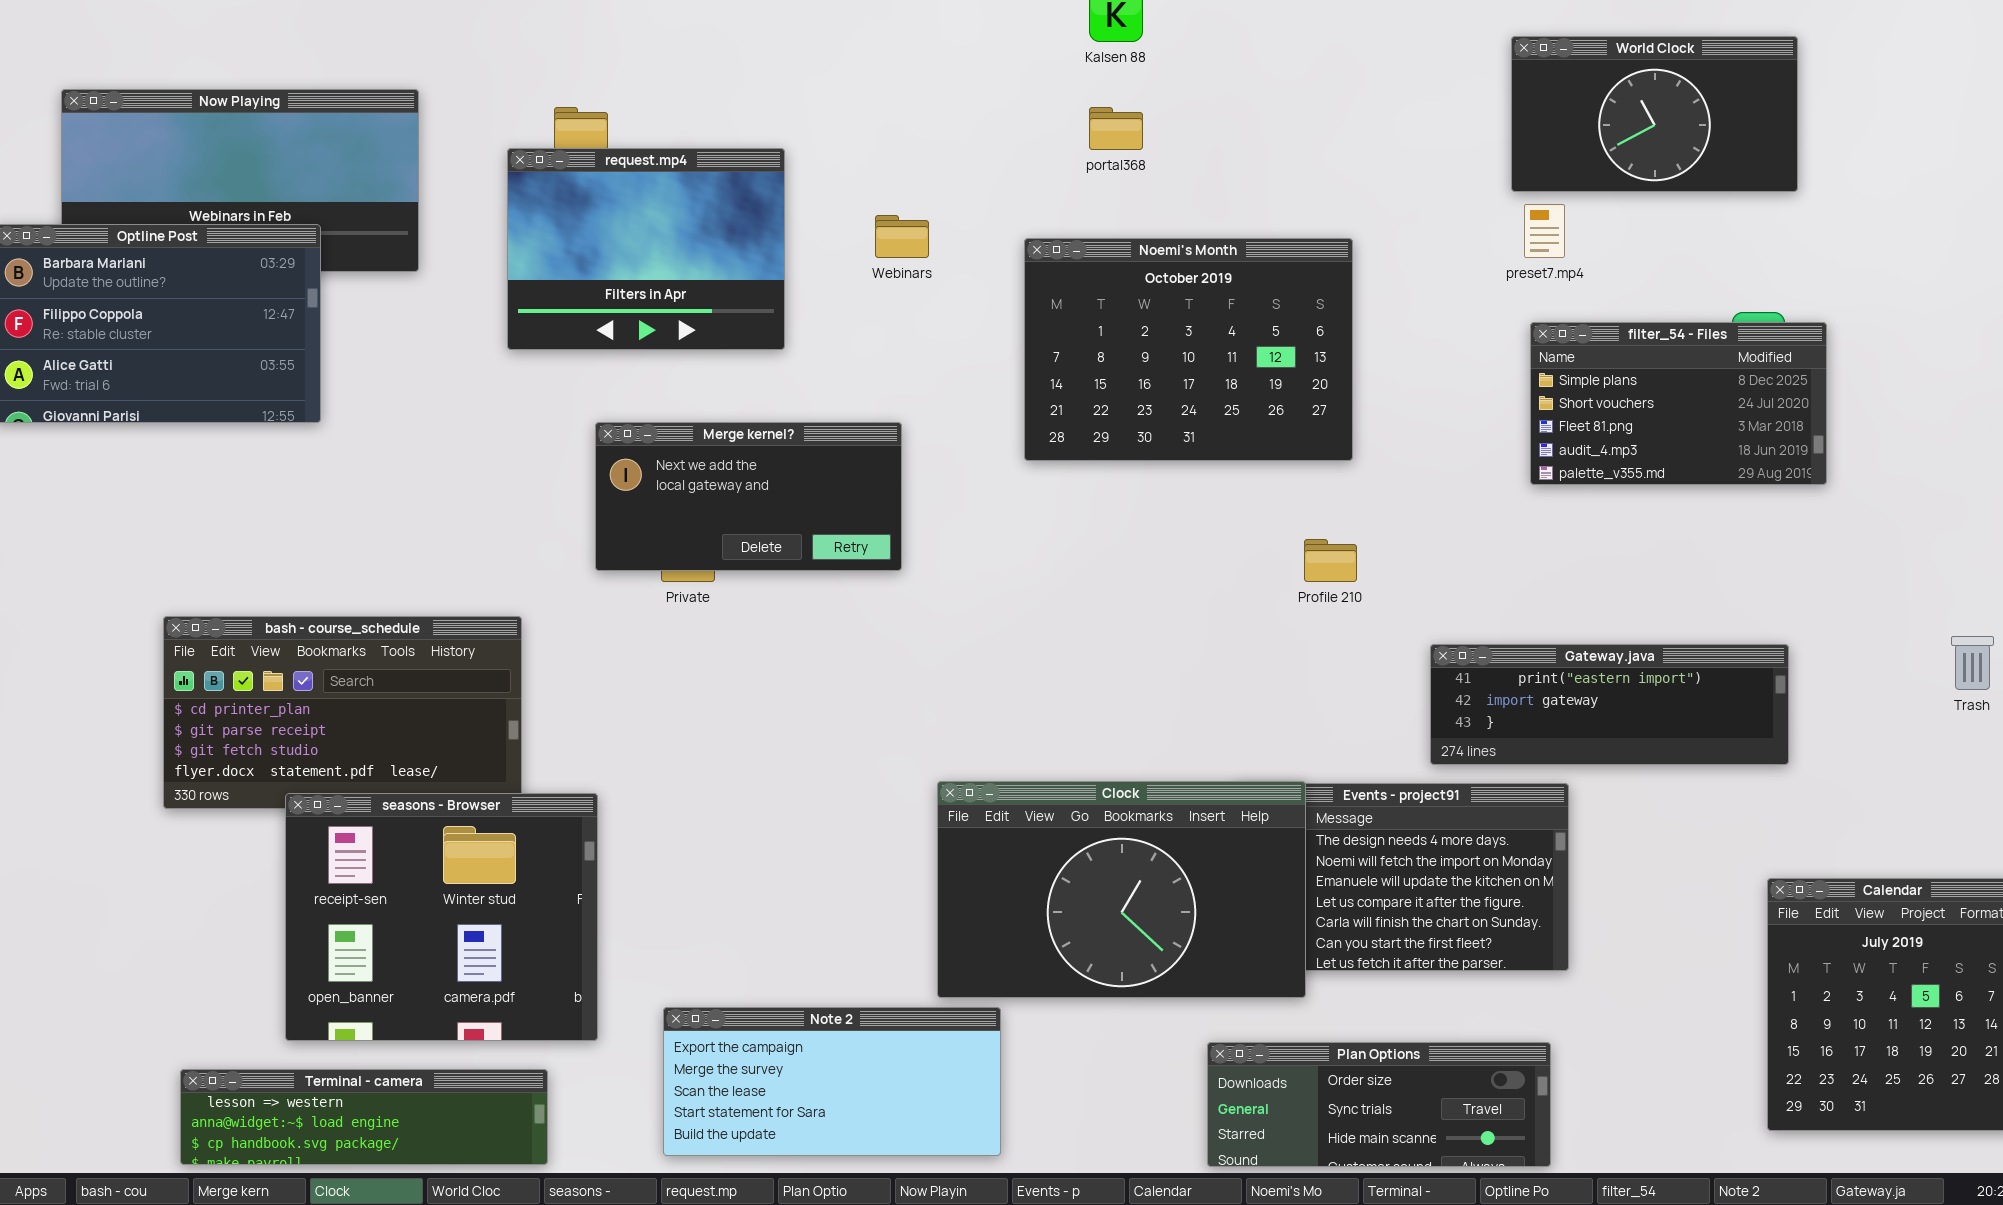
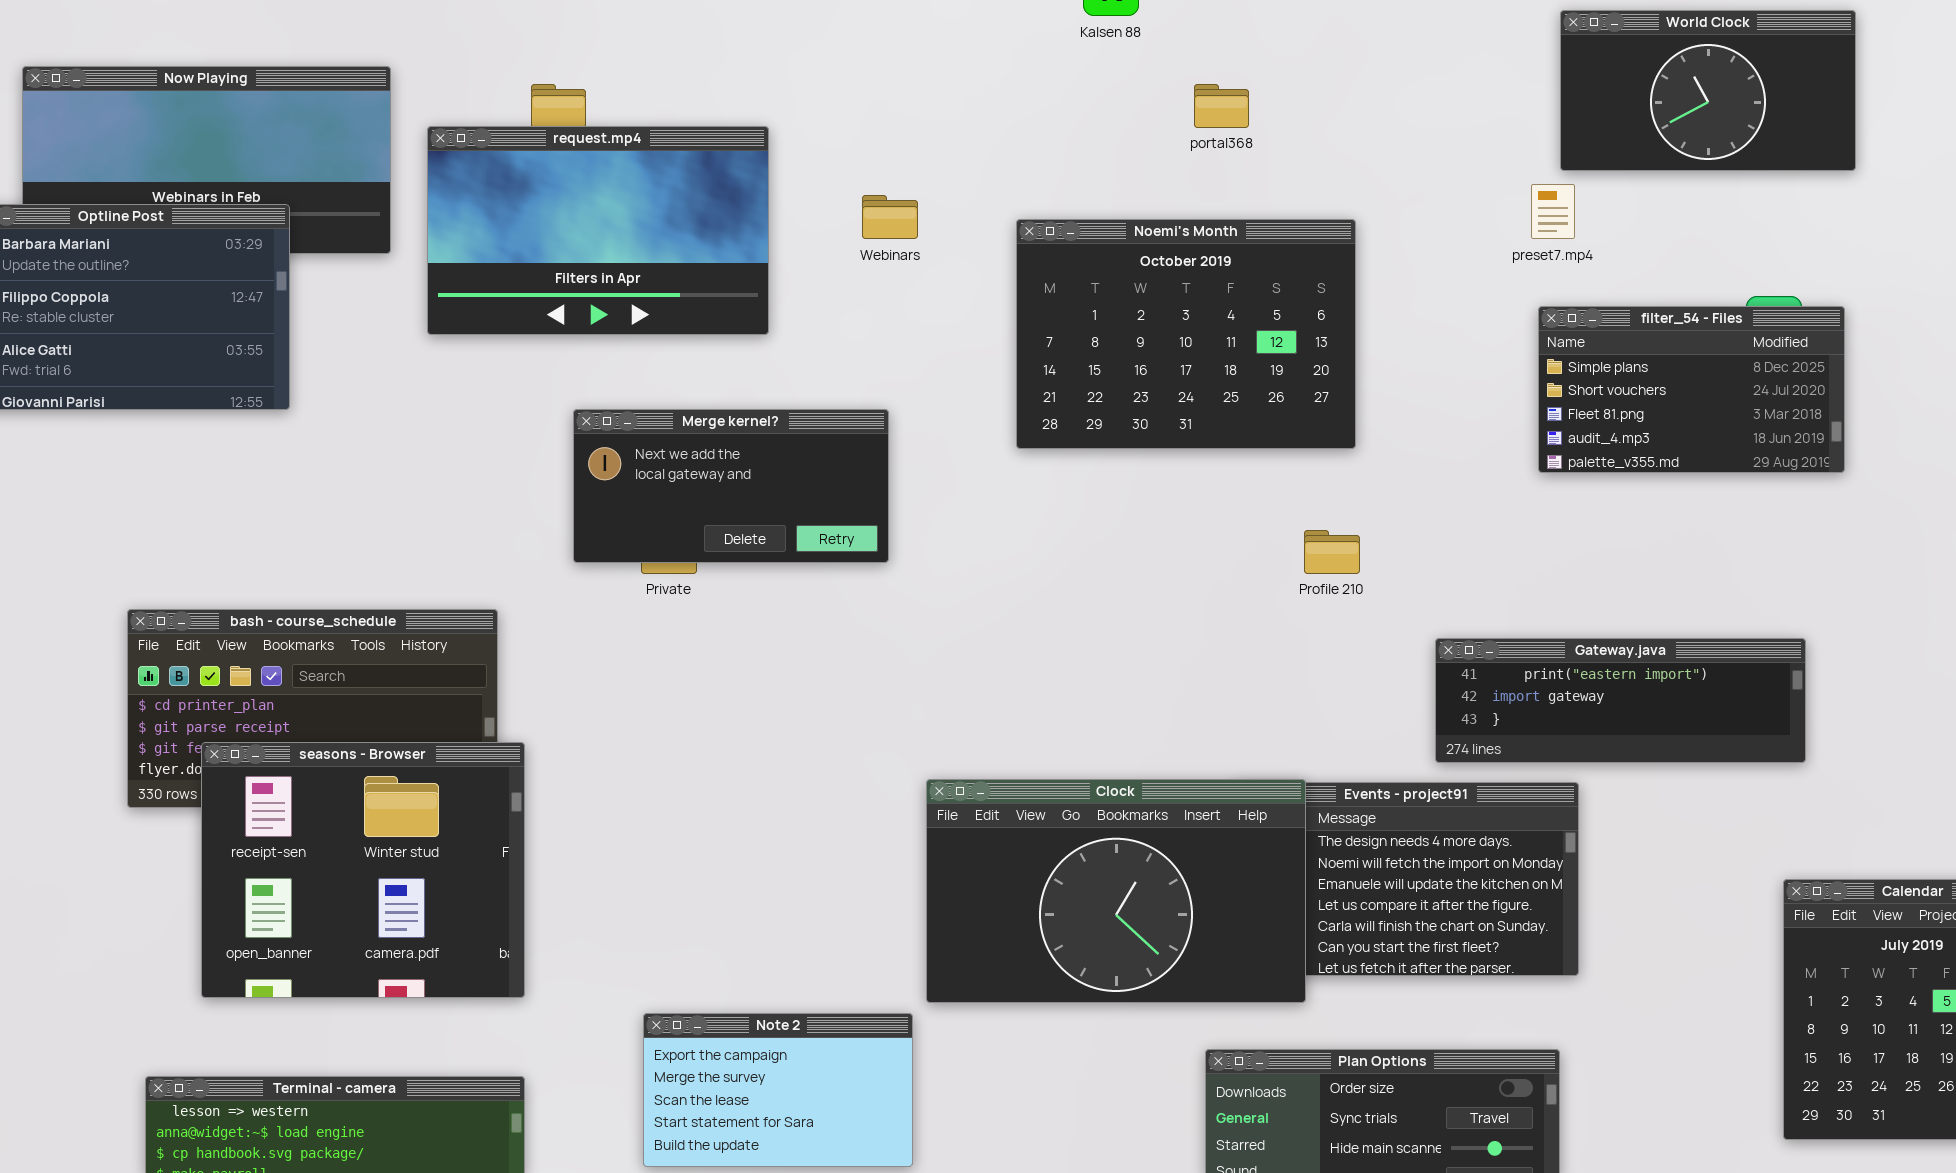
World Clock: [1511,36,1798,192] -> [1560,10,1856,171], moved
portal368: [1089,107,1143,150] -> [1194,84,1249,128], moved
request.mp4: [507,148,785,350] -> [427,126,769,335], resized
seasons - Browser: [285,793,598,1041] -> [201,742,525,998], moved
Note 2: [663,1007,1001,1156] -> [643,1013,913,1167], resized

